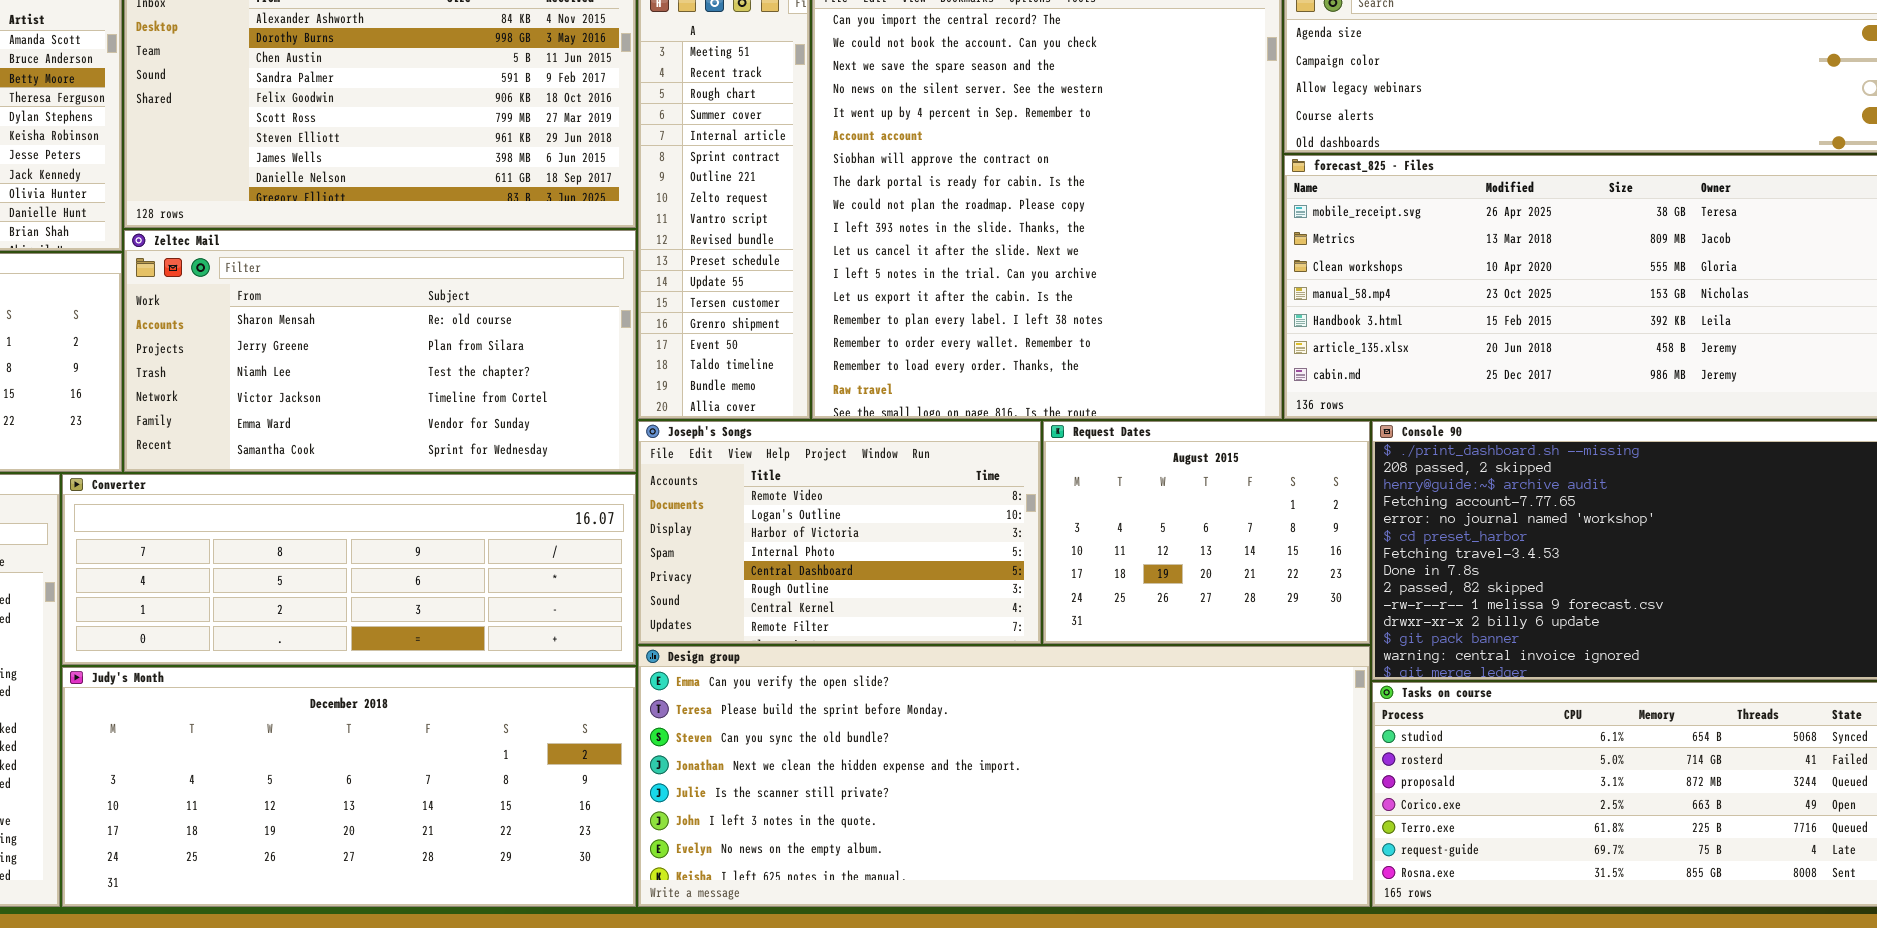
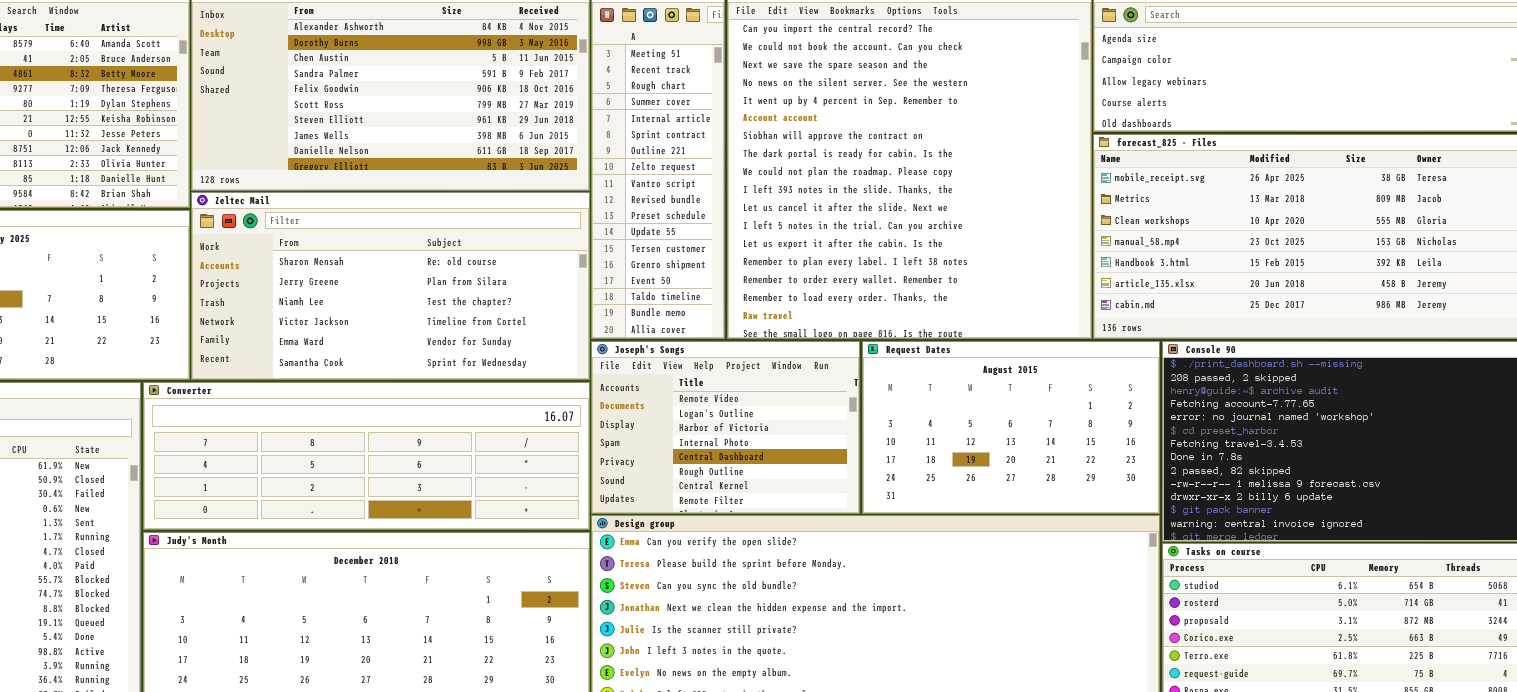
Joseph's Songs: [638,421,1041,644] -> [591,341,860,514], resized
Request Dates: [1043,421,1370,644] -> [862,341,1160,514], resized

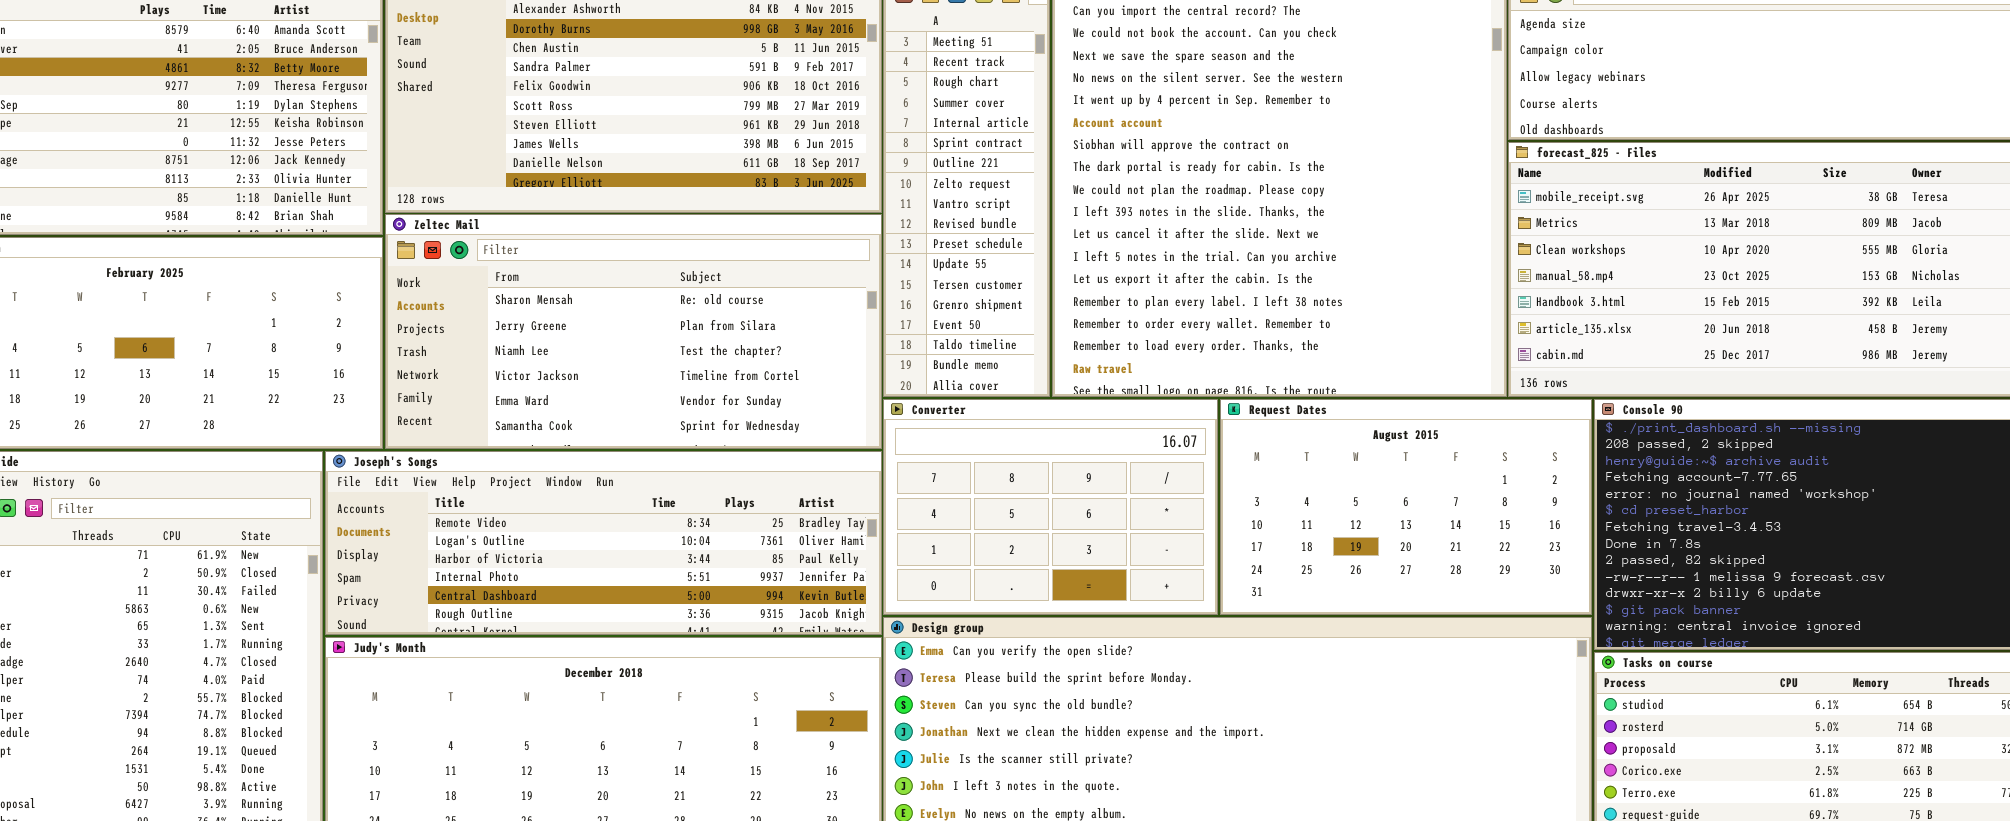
Joseph's Songs: [591,341,860,514] -> [325,451,882,635], moved, resized
Converter: [143,382,590,530] -> [883,399,1218,615], moved, resized

